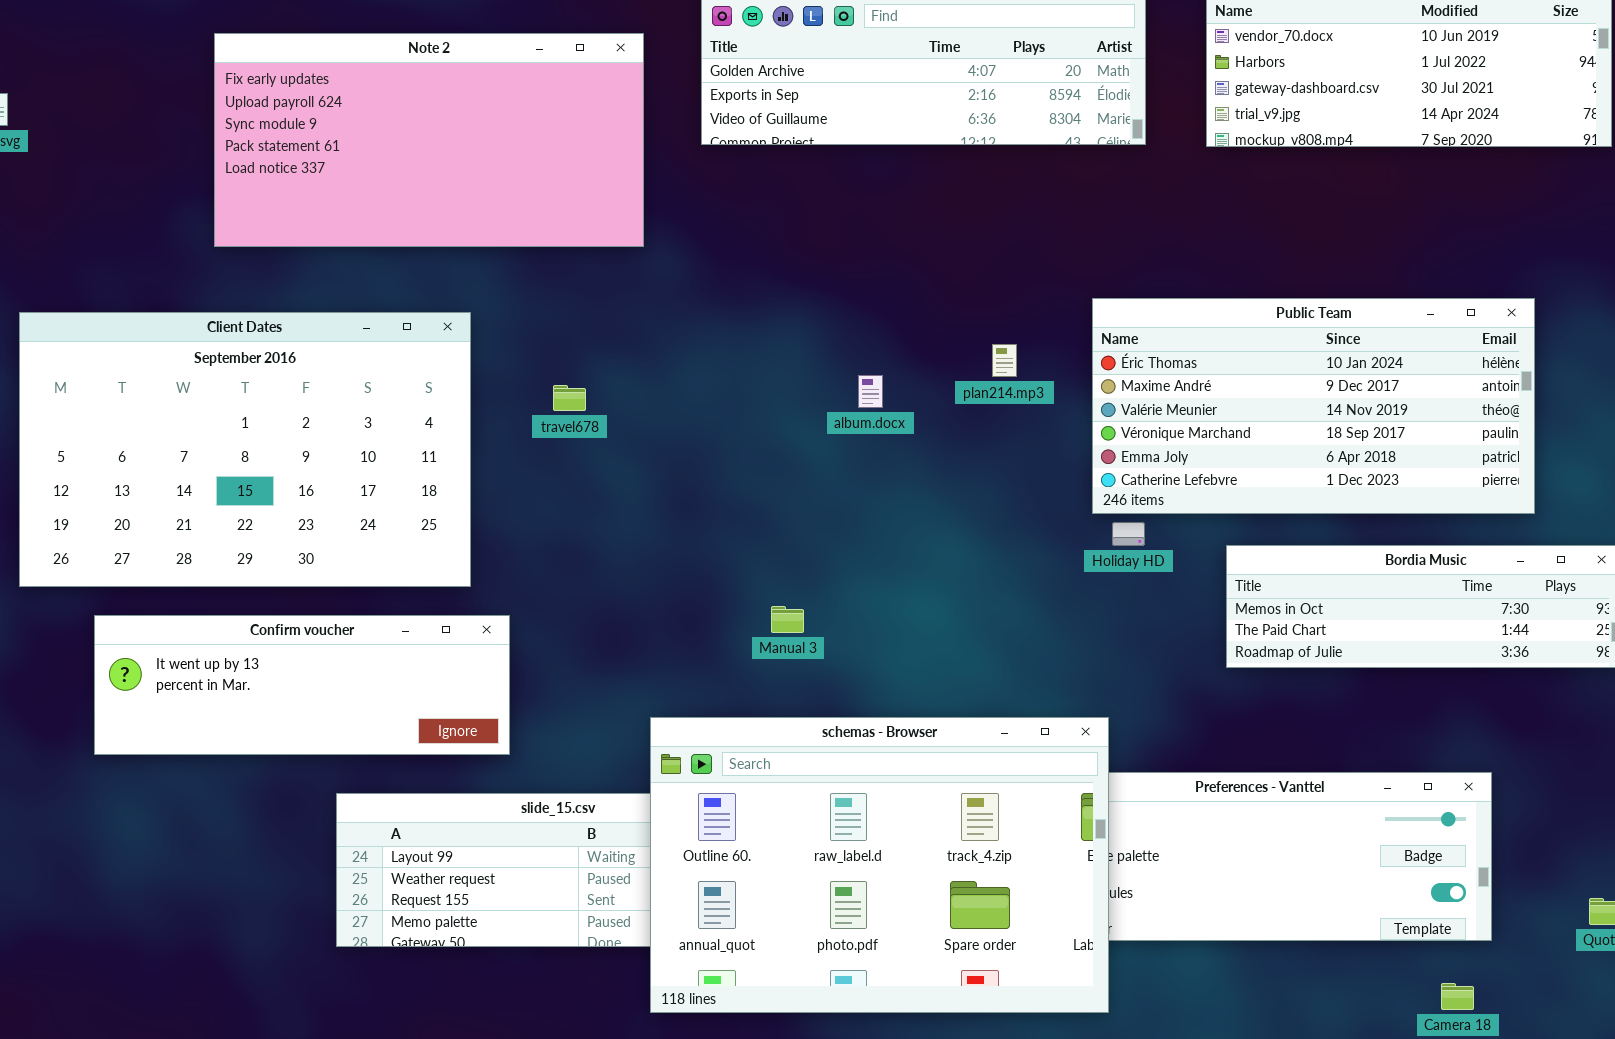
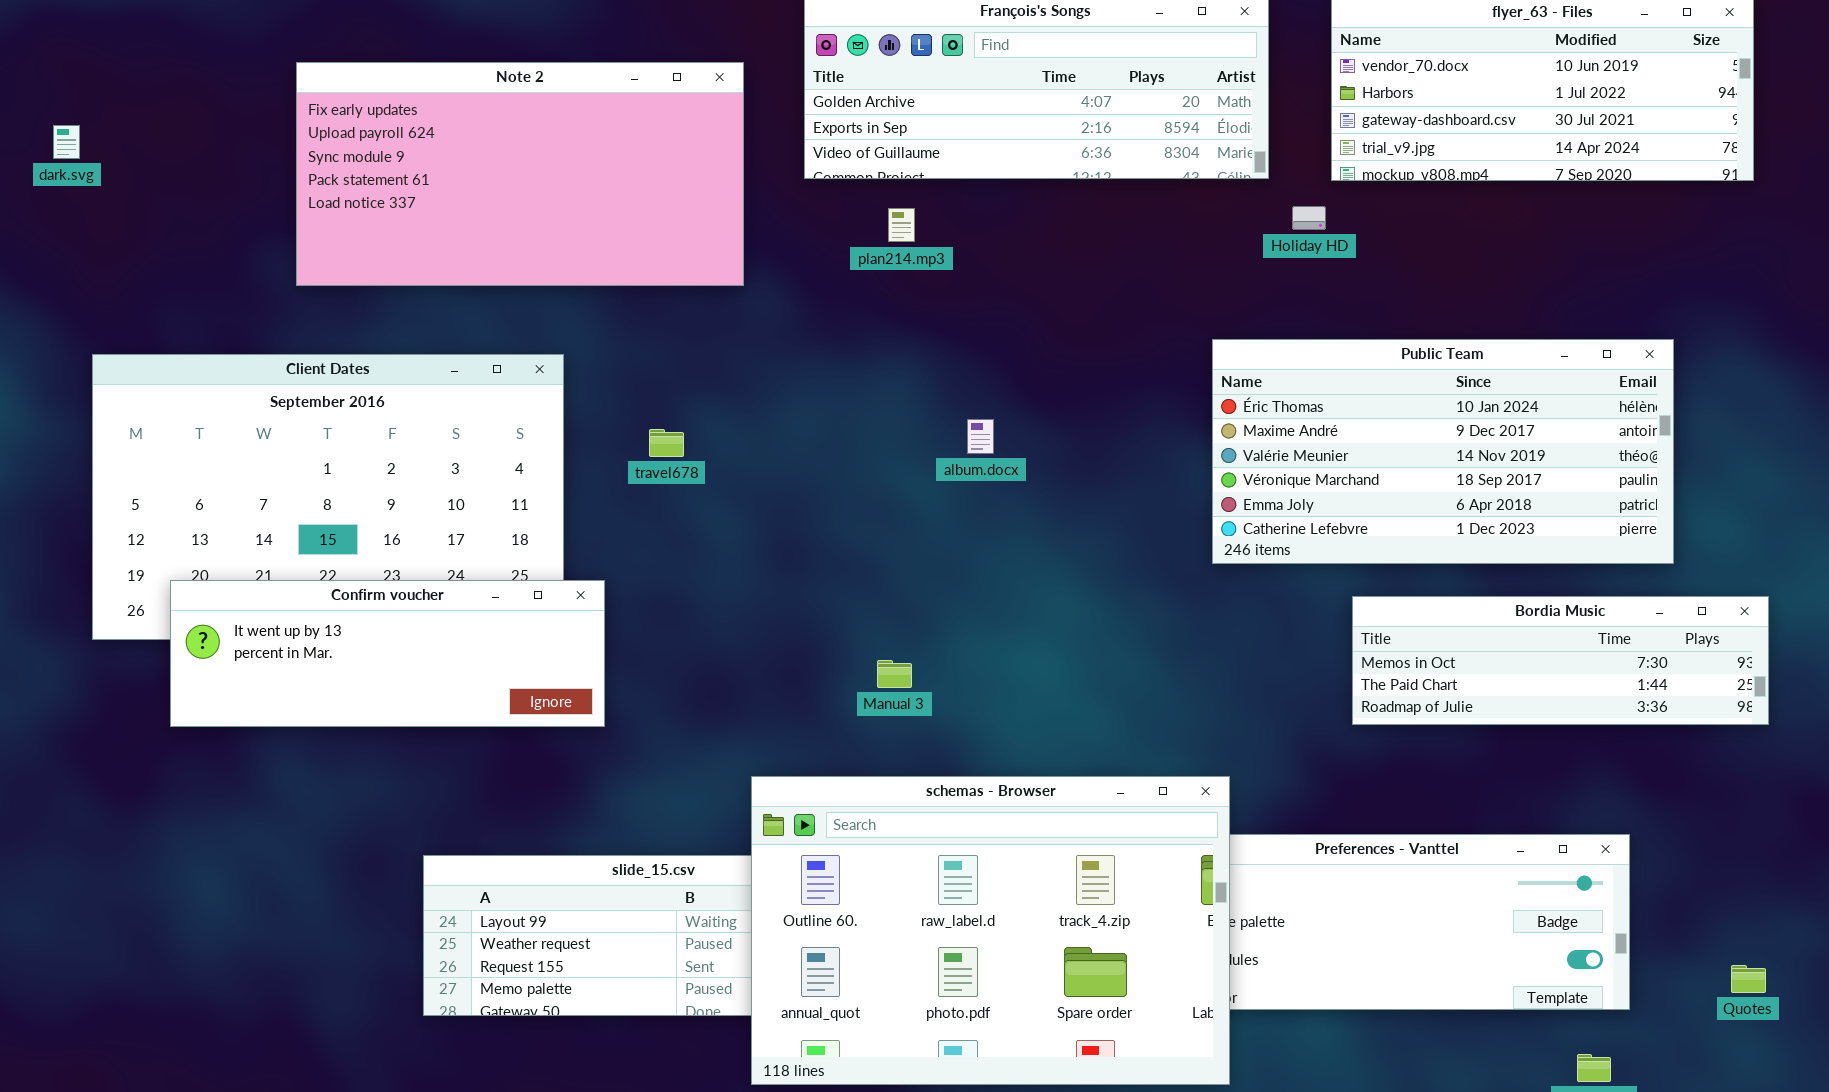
plan214.mp3: [992,344,1017,377] -> [888,208,915,242], moved
Holiday HD: [1112,522,1145,546] -> [1292,206,1326,230], moved
Confirm voucher: [94,615,510,755] -> [170,580,605,727], moved

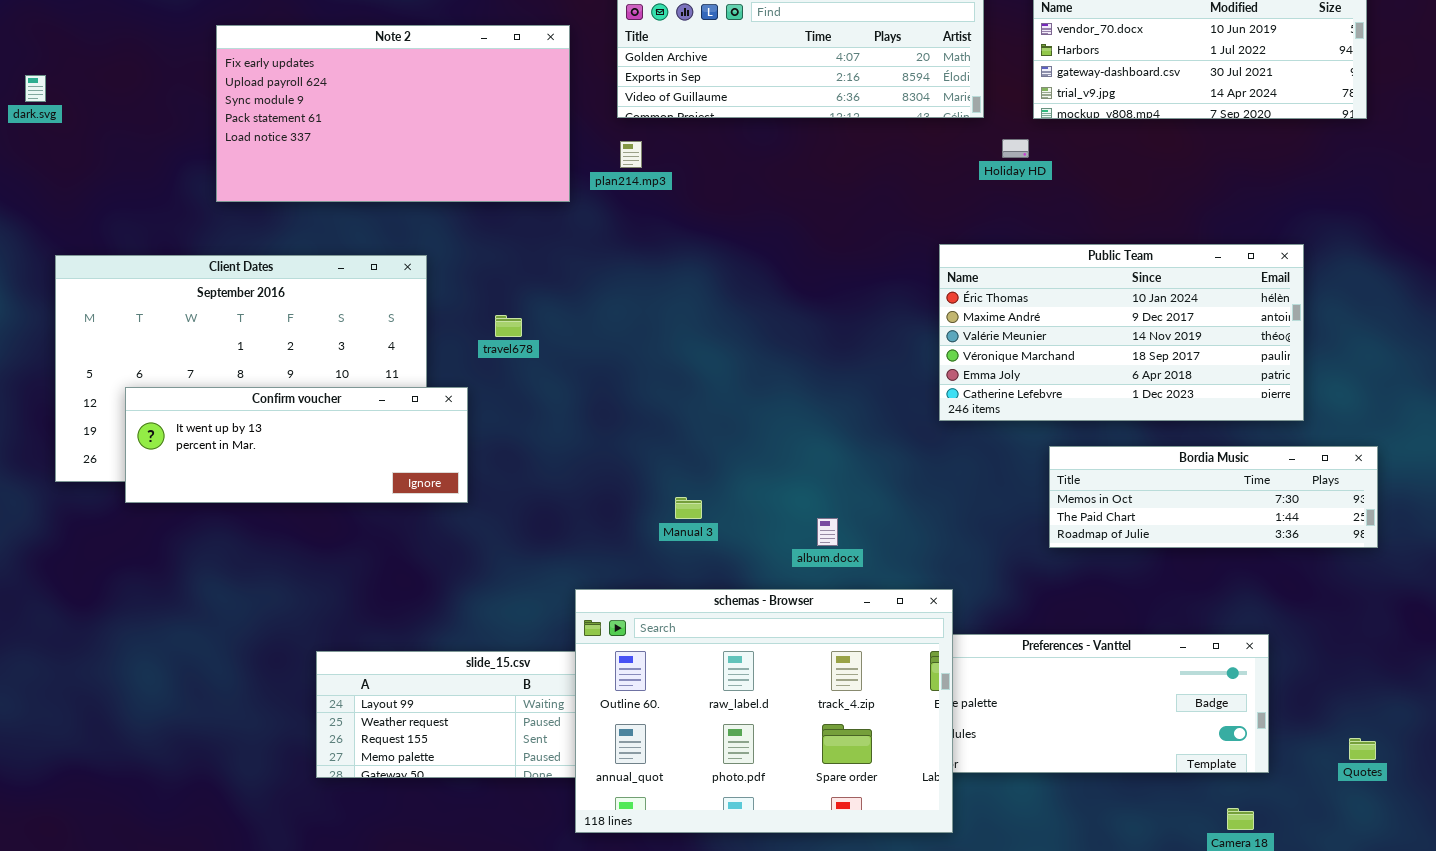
plan214.mp3: [888,208,915,242] -> [620,141,642,168], moved
album.docx: [967,419,994,454] -> [817,518,838,546], moved
Confirm voucher: [170,580,605,727] -> [125,387,468,503], moved

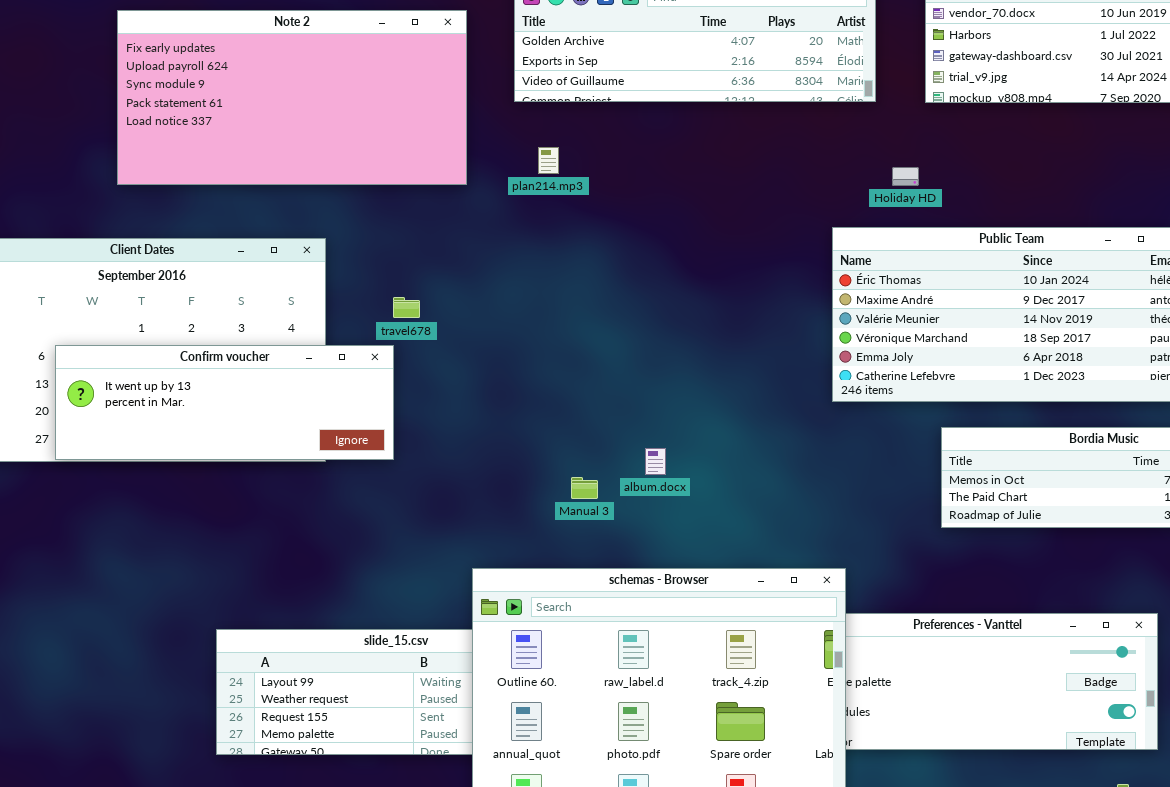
Holiday HD: [1002,139,1029,158] -> [892,167,919,186], moved
plan214.mp3: [620,141,642,168] -> [538,147,559,174], moved
Confirm voucher: [125,387,468,503] -> [55,345,394,460], moved
album.docx: [817,518,838,546] -> [645,448,666,475], moved

